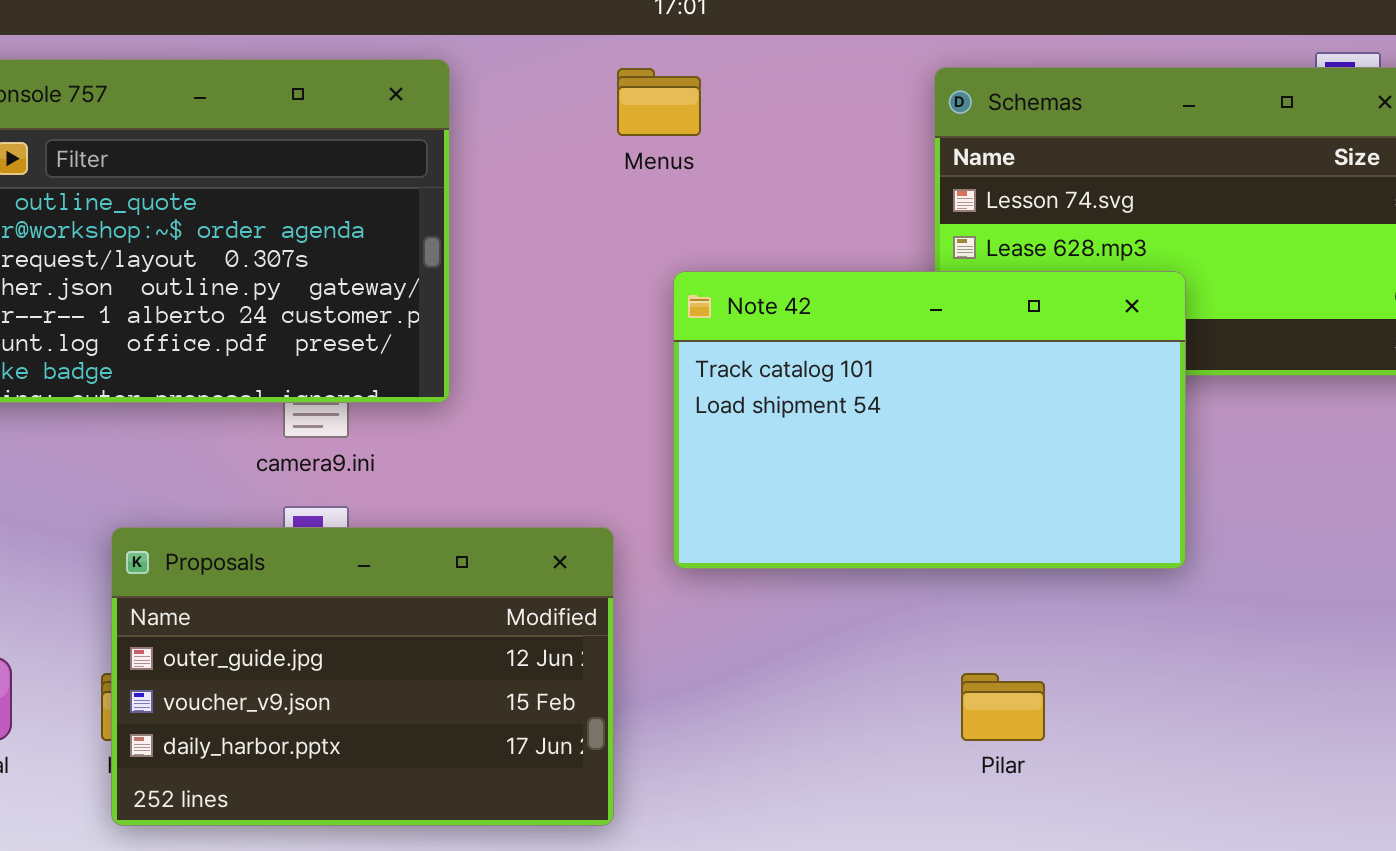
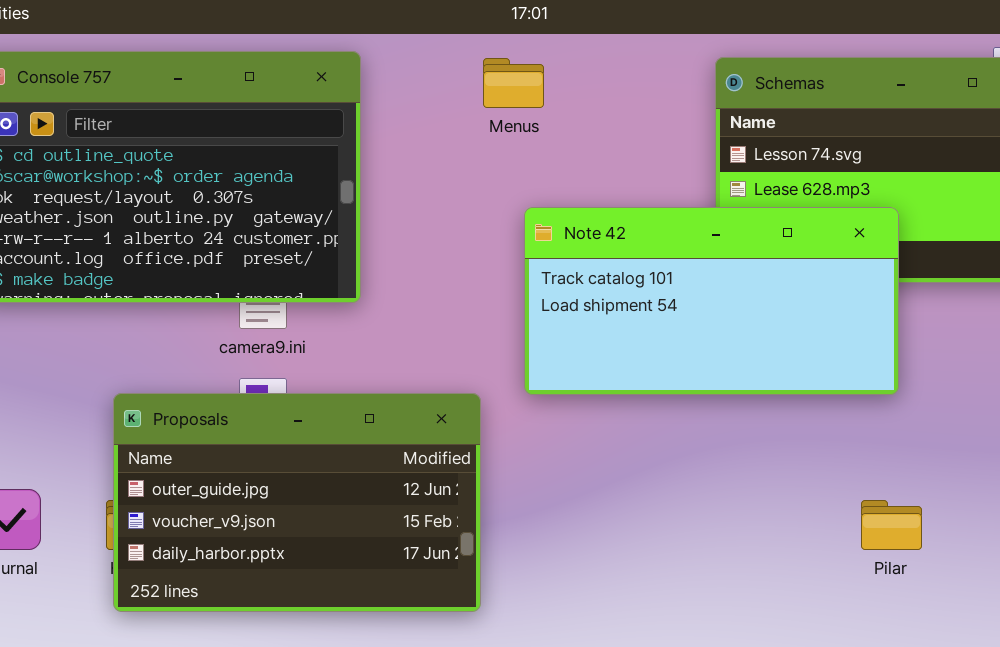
Note 42: [673,271,1186,569] -> [524,207,899,395], resized
Pilar: [961,673,1045,741] -> [861,500,922,550], moved

